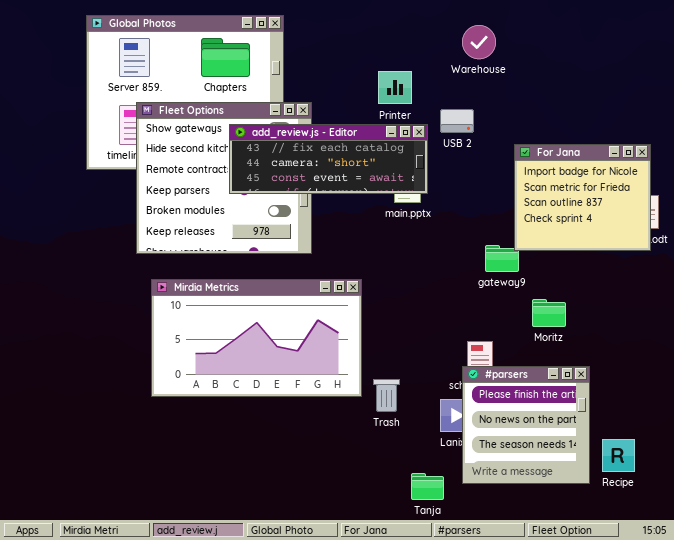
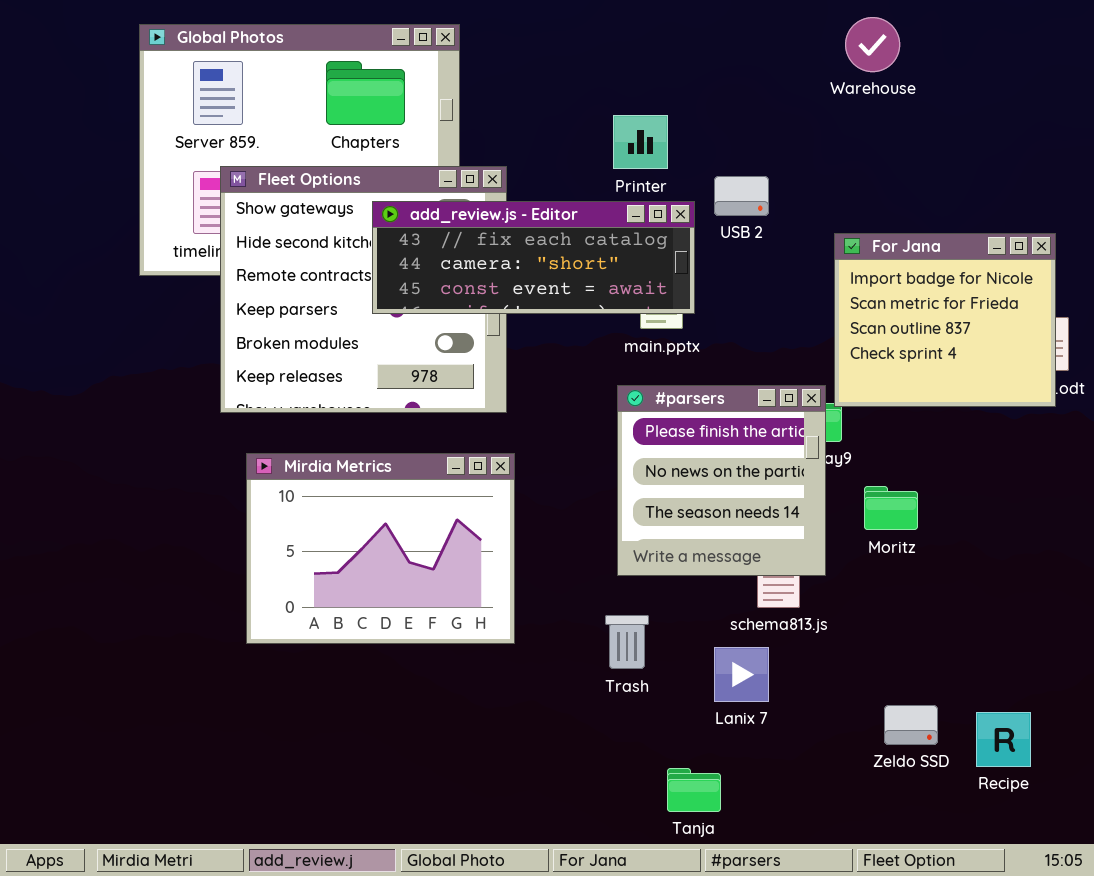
Warehouse: [462,25,496,59] -> [845,17,900,72], moved
Mirdia Metrics: [151,279,362,397] -> [246,453,515,644], resized
#parsers: [462,366,590,484] -> [617,385,826,576], moved

